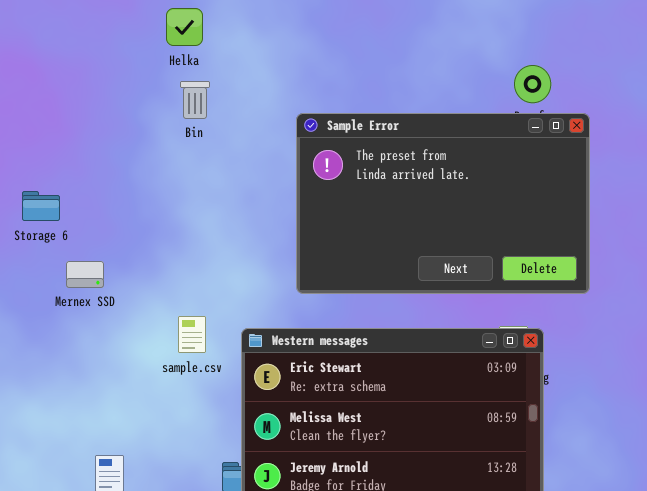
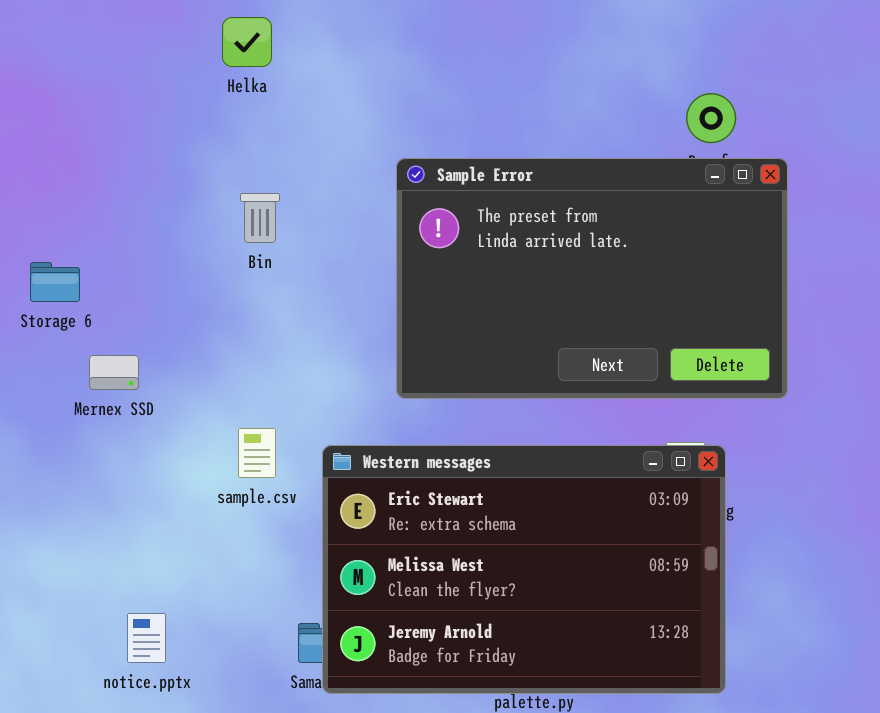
Bin: [180,81,210,119] -> [240,193,280,243], moved

